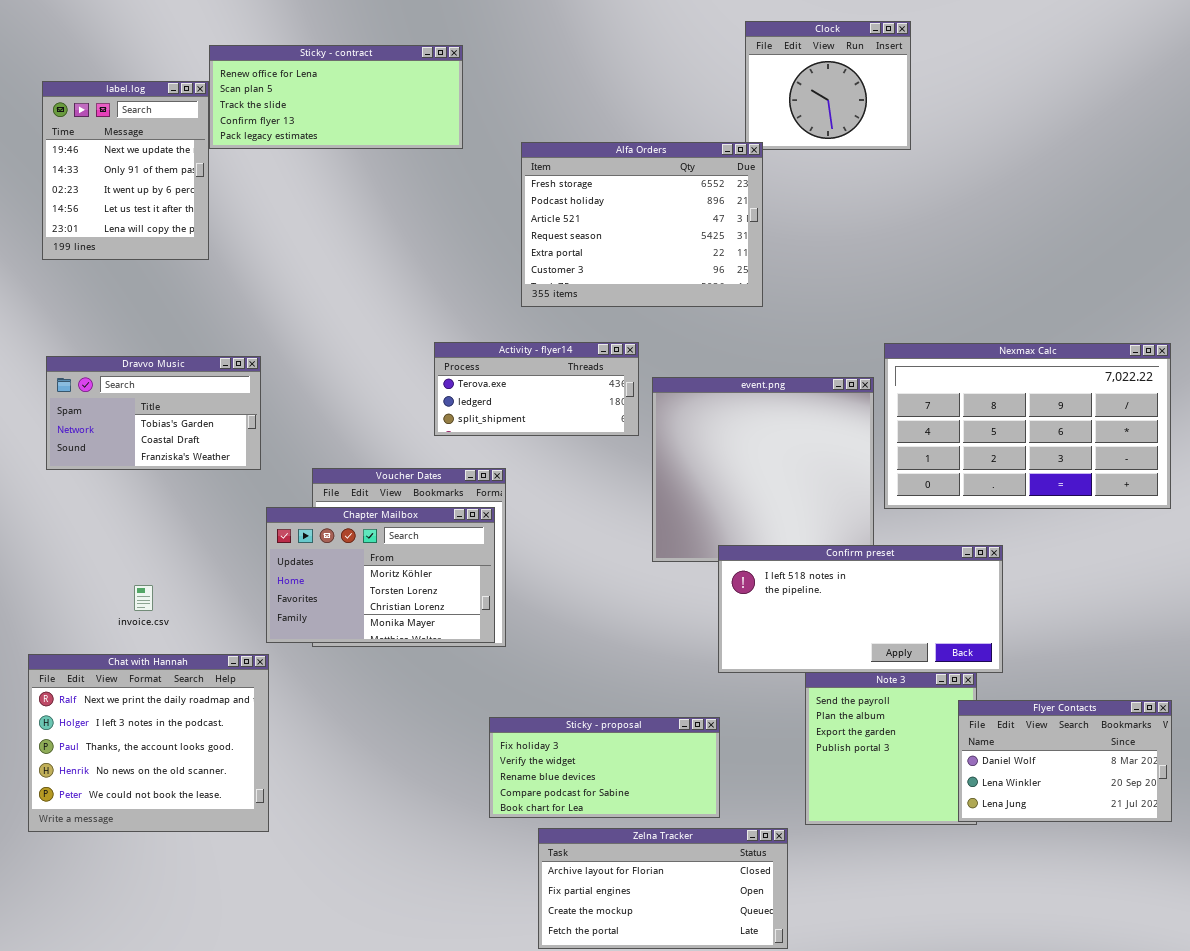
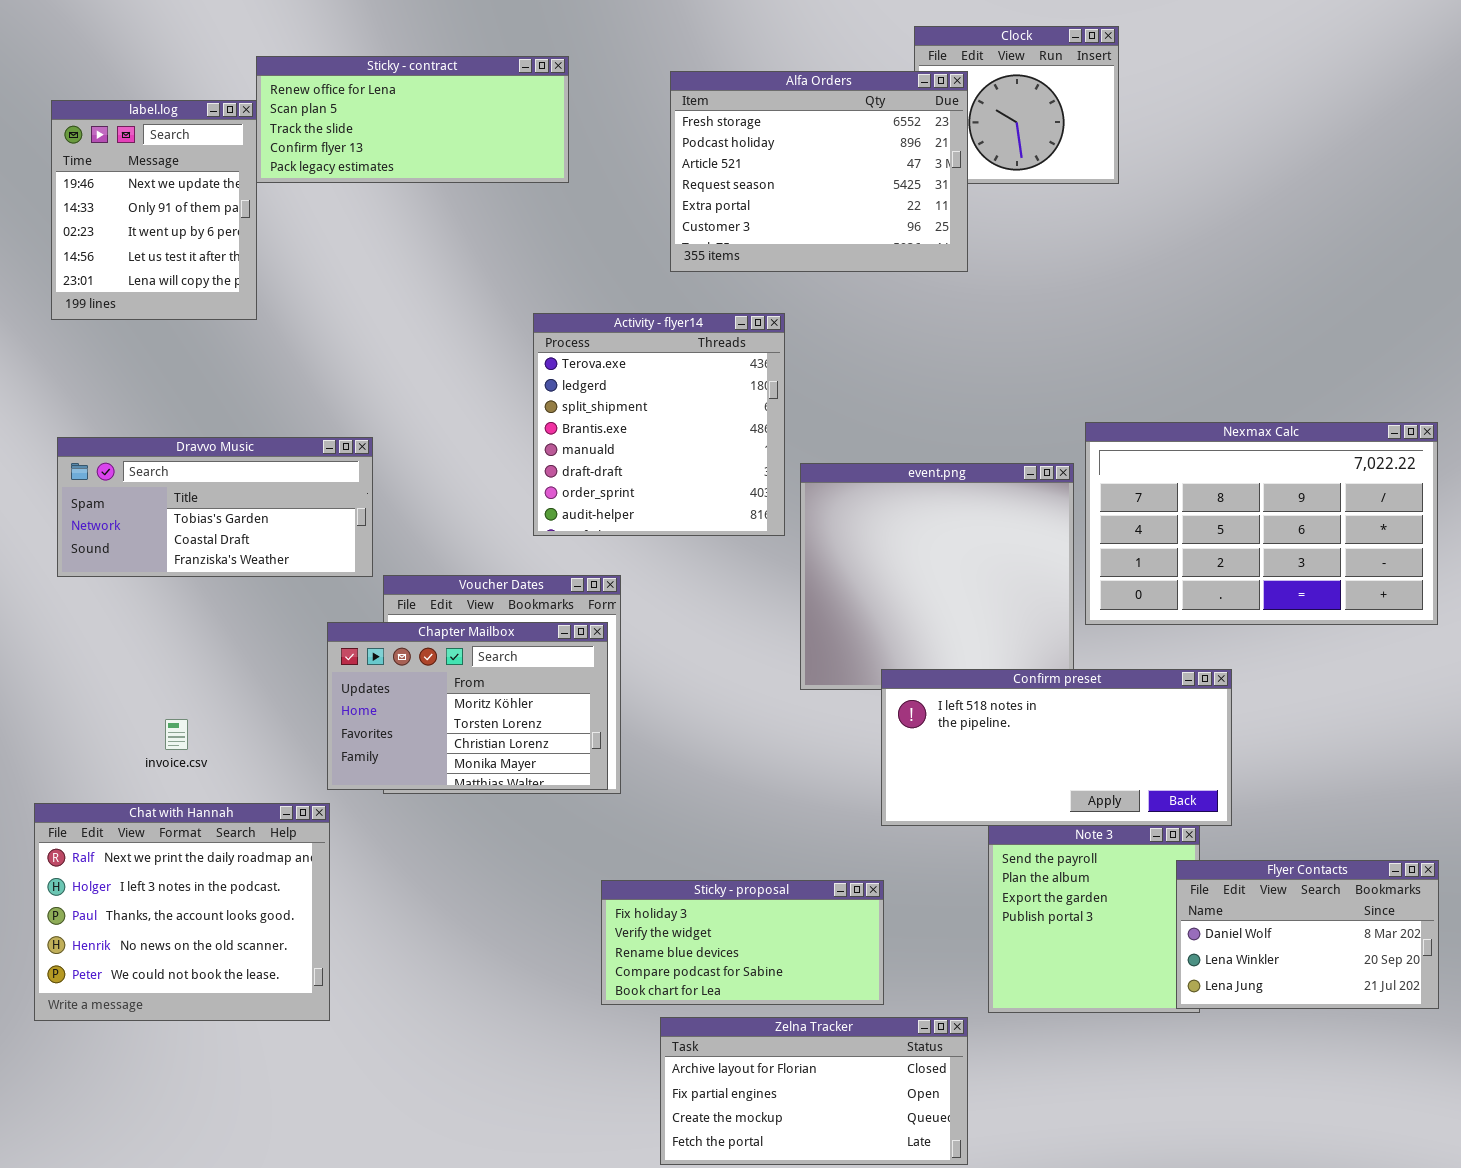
Alfa Orders: [521,142,763,307] -> [670,71,968,272], moved
Activity - flyer14: [434,342,639,436] -> [533,313,785,536], resized
Dravvo Music: [46,356,261,470] -> [57,437,373,577], resized

